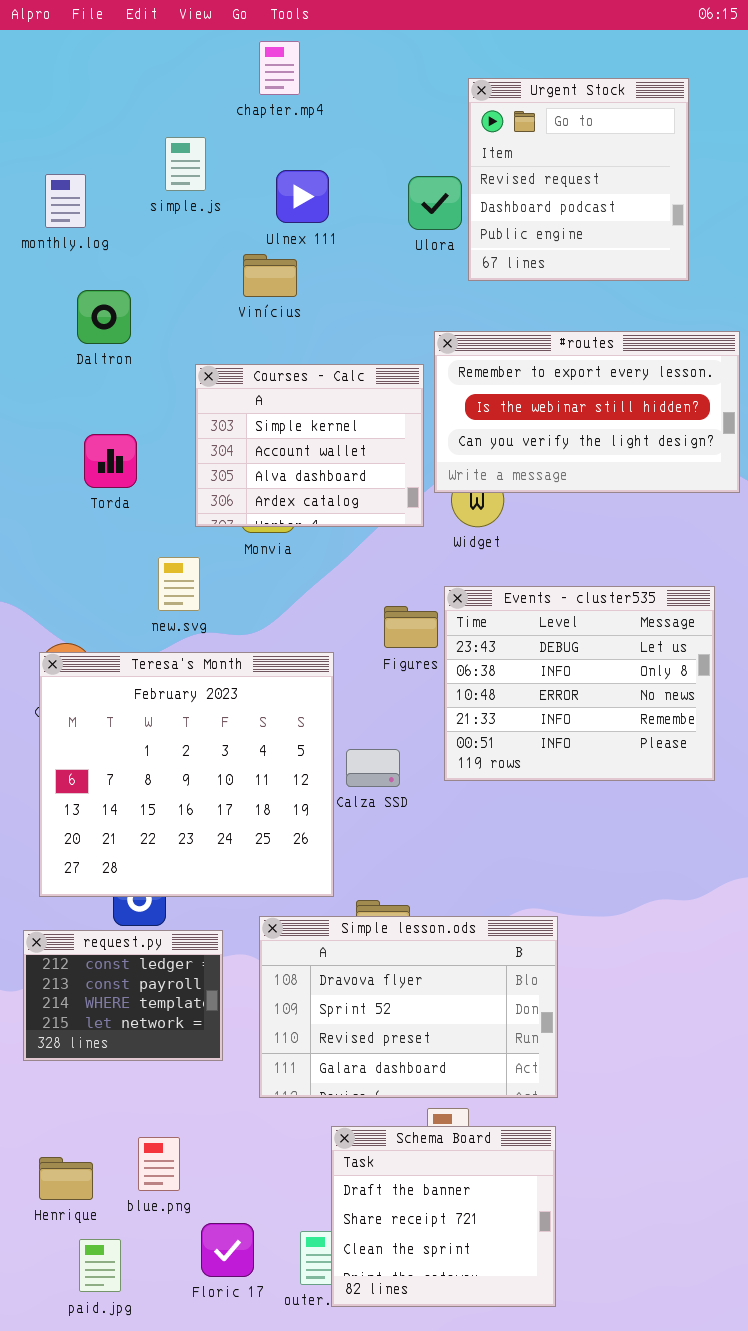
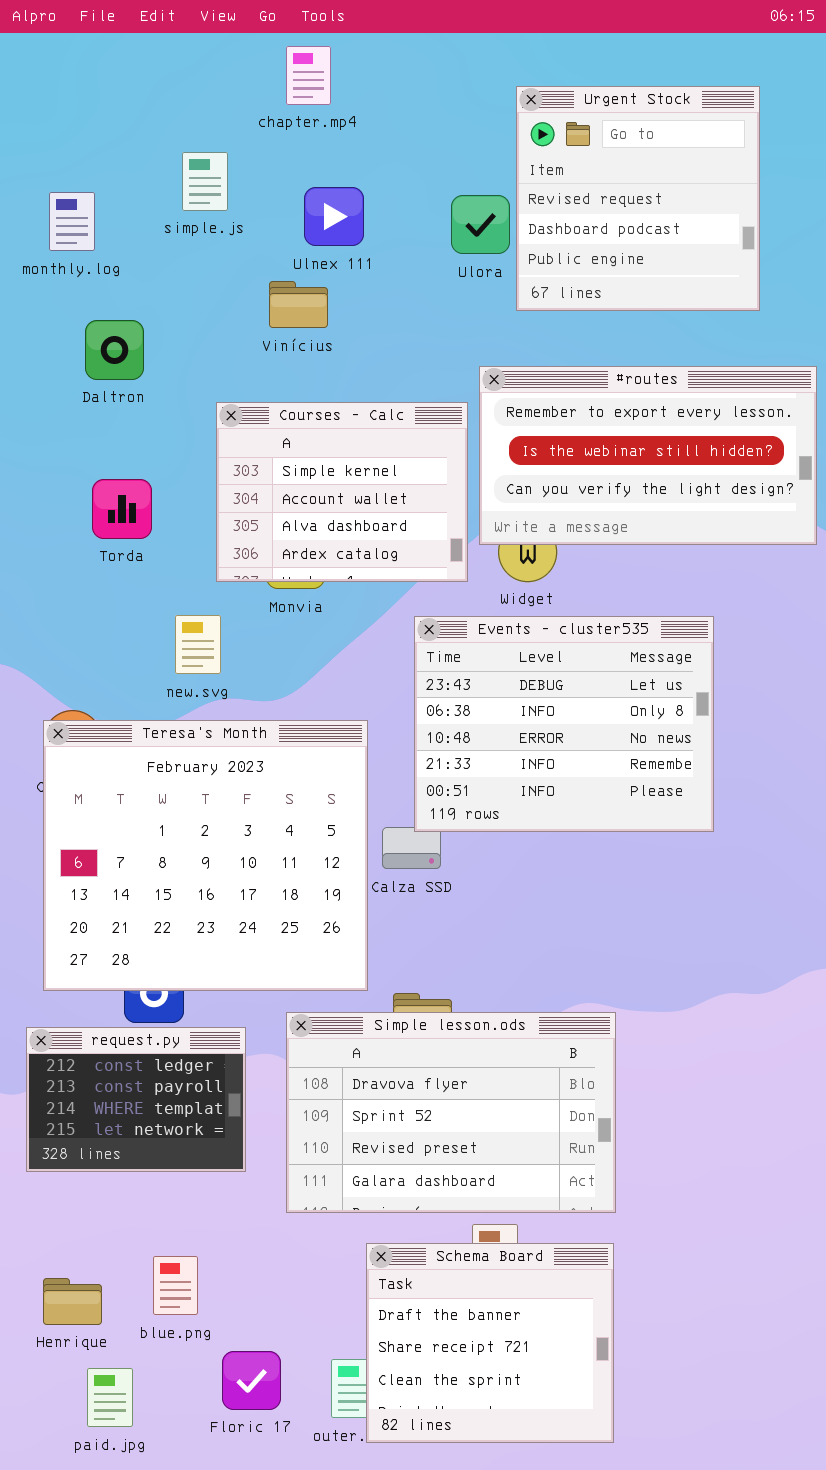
Events - cluster535: [444,586,715,781] -> [414,616,714,832], moved

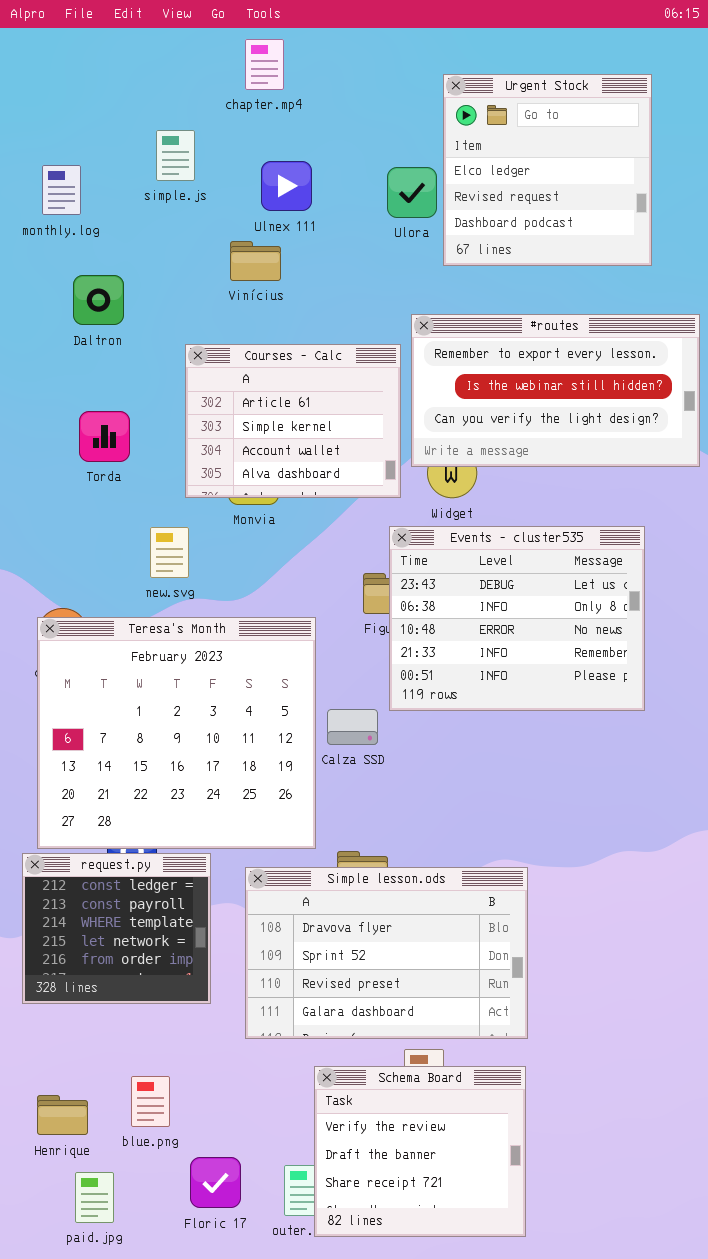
Urgent Stock: [516,86,760,311] -> [443,74,652,266], scrolled up 1 row
Courses - Calc: [216,402,468,582] -> [185,344,401,498], scrolled up 1 row
Events - cluster535: [414,616,714,832] -> [389,526,645,711], moved
request.py: [26,1027,246,1172] -> [22,853,211,1004], resized
Schema Board: [366,1243,614,1443] -> [314,1066,526,1237], scrolled up 1 row

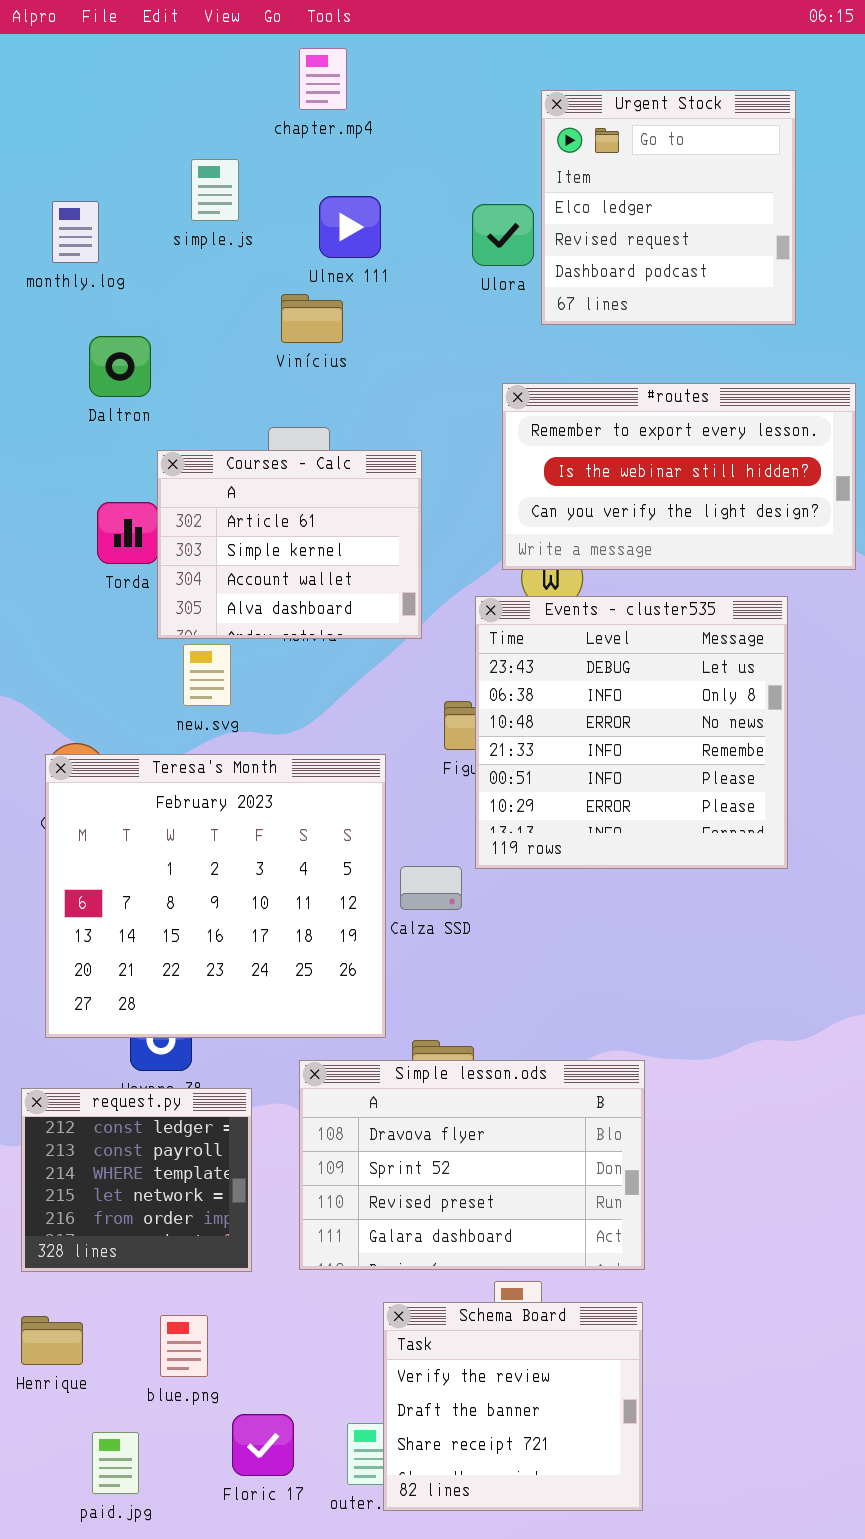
Courses - Calc: [185,344,401,498] -> [157,450,422,639], moved
Events - cluster535: [389,526,645,711] -> [475,596,788,869], resized
request.py: [22,853,211,1004] -> [21,1088,252,1272], moved
Henrique: [37,1095,88,1135] -> [21,1316,83,1365], moved

